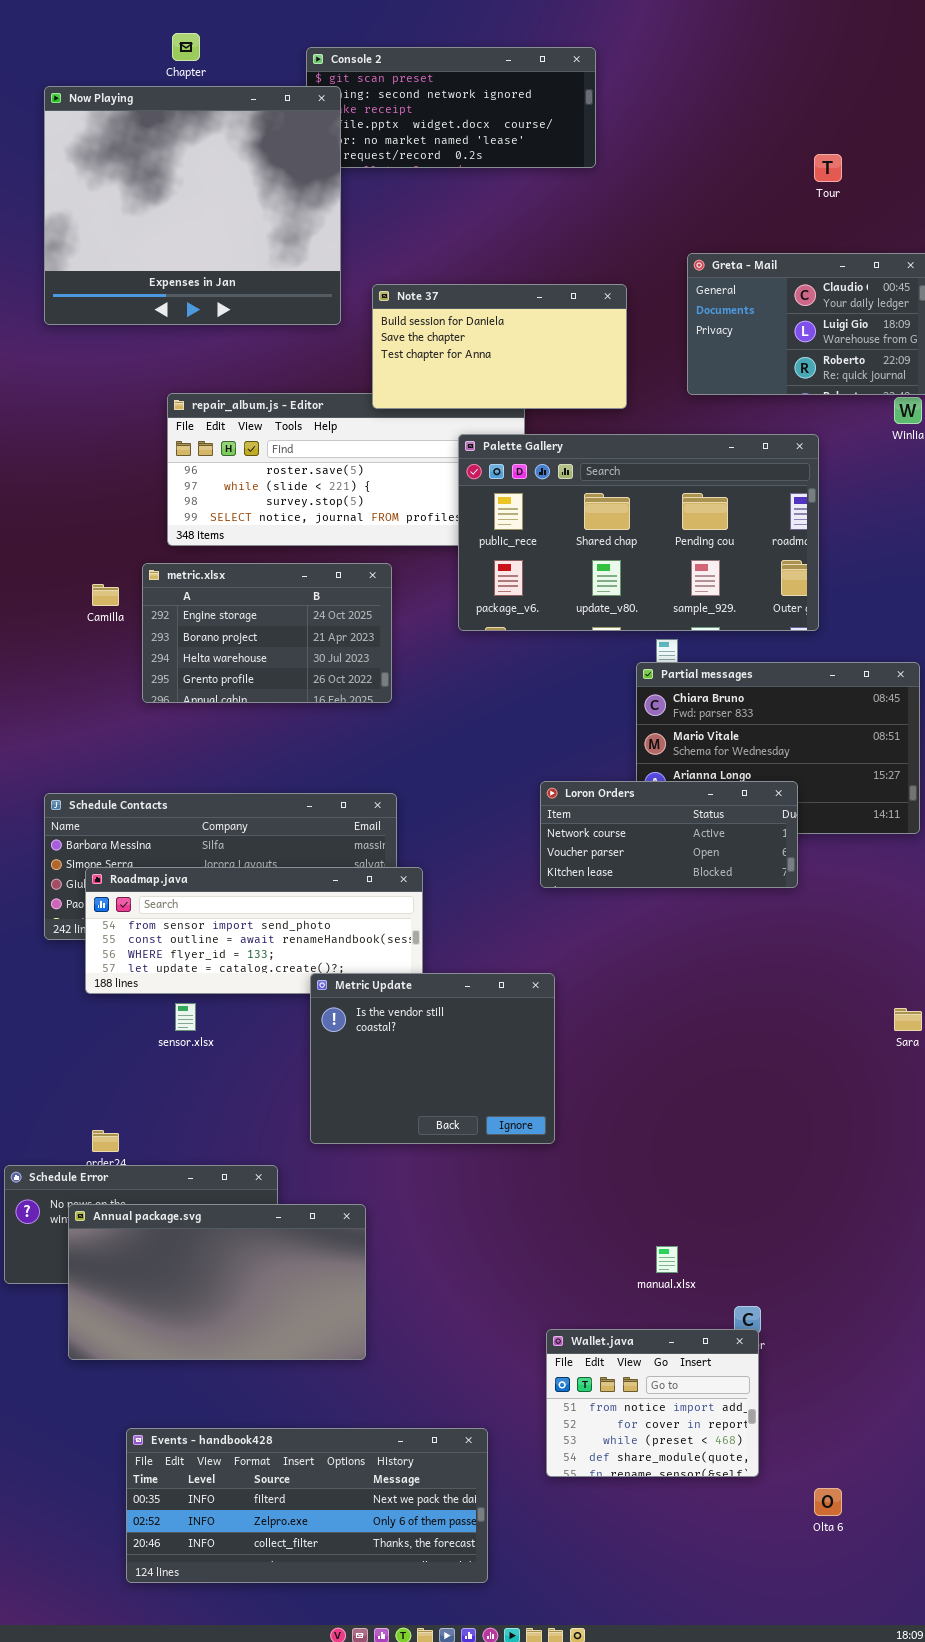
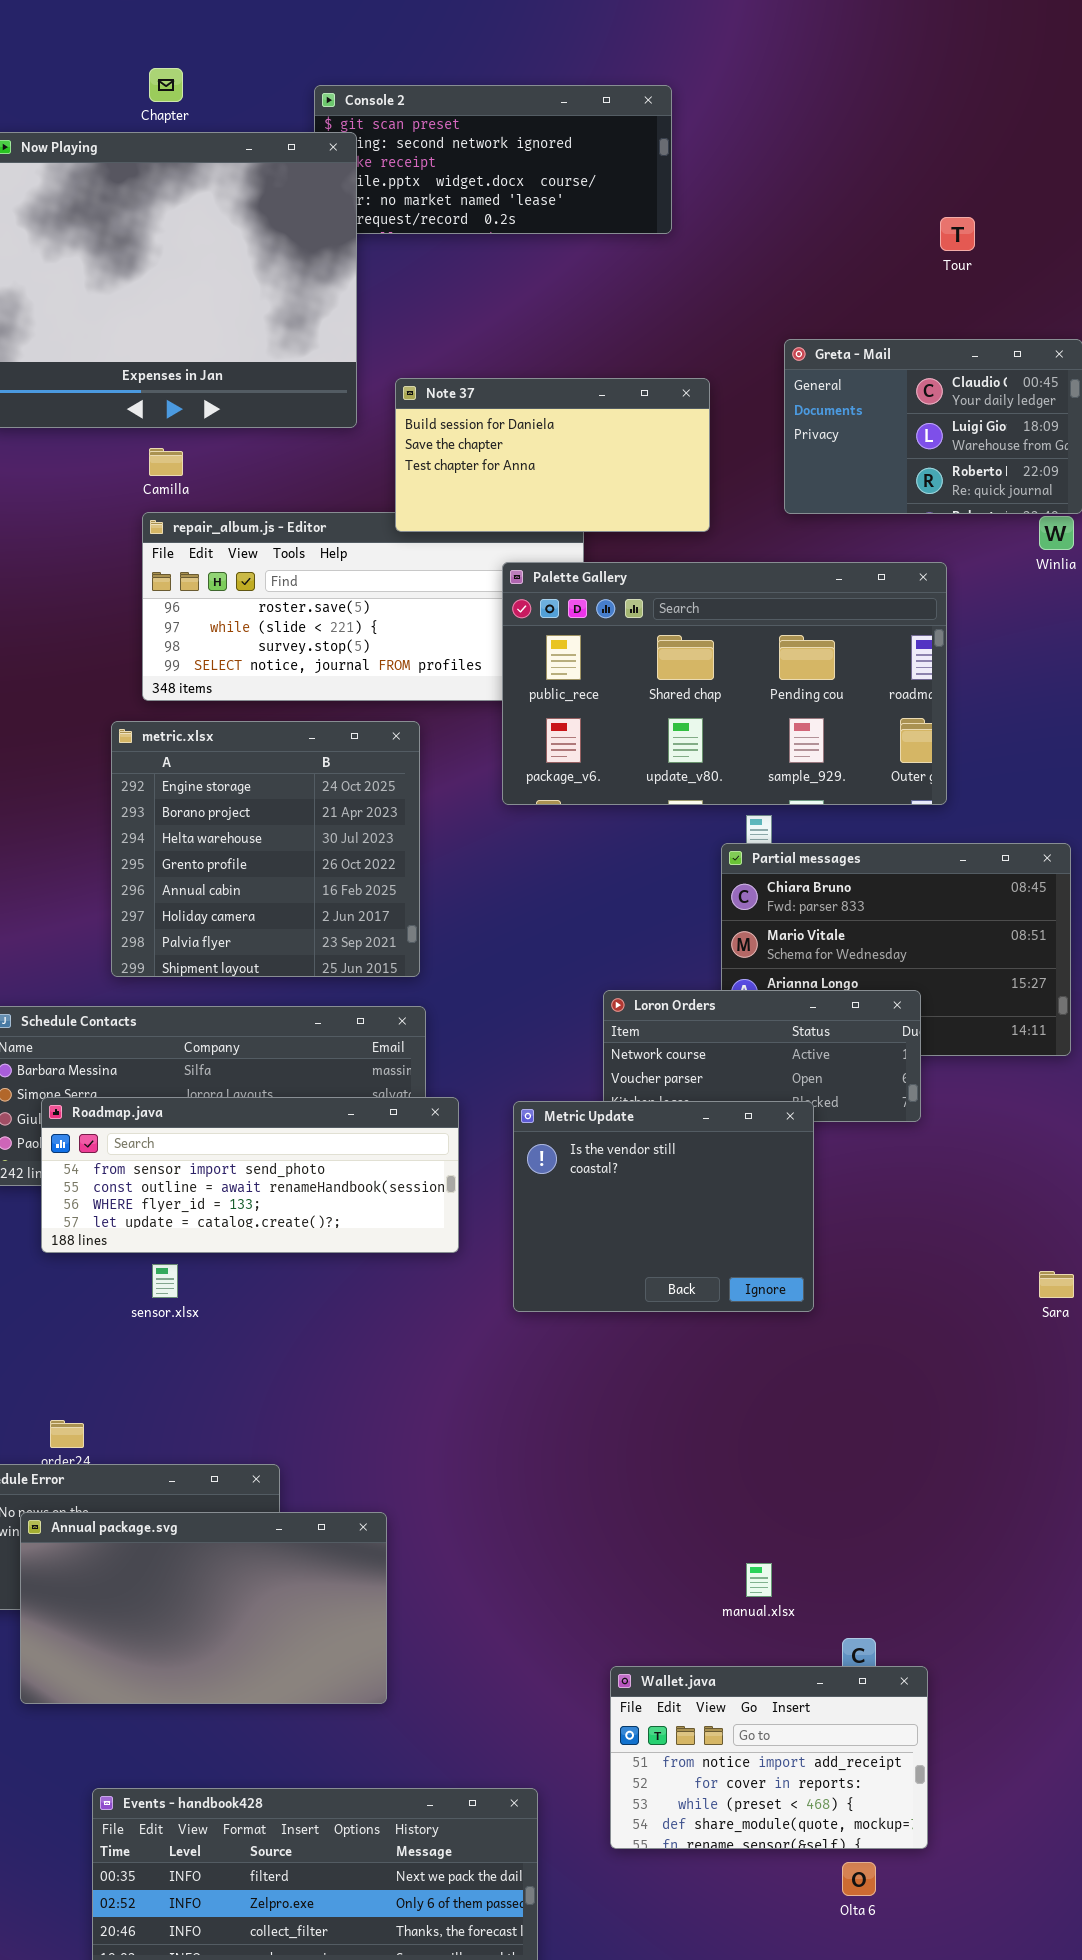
metric.xlsx: [142,563,392,703] -> [111,721,420,977], resized
Camilla: [92,584,119,606] -> [149,448,183,476], moved
Metric Update: [310,973,555,1144] -> [513,1101,814,1312], moved
Wallet.java: [546,1329,759,1477] -> [610,1666,928,1849], resized
Olta 6: [814,1488,842,1516] -> [842,1862,876,1896], moved

